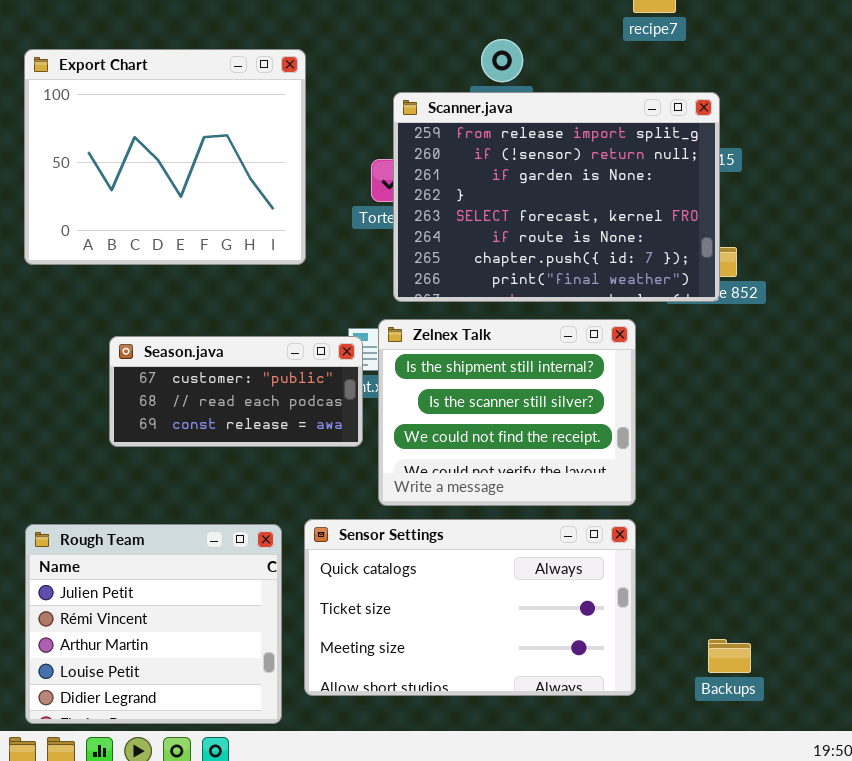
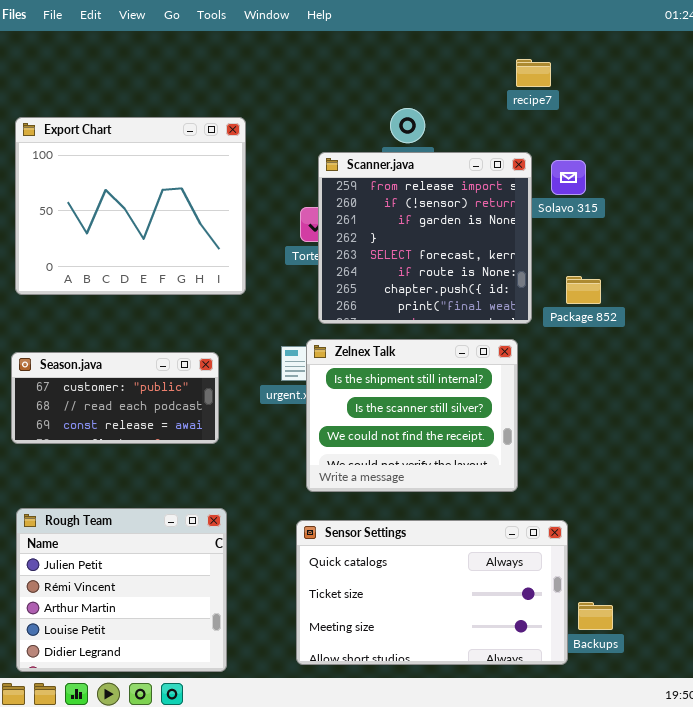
Scanner.java: [393,92,720,302] -> [318,152,532,324], resized
Season.java: [109,336,363,447] -> [11,352,219,444], moved
Sensor Settings: [304,519,636,696] -> [296,520,568,665], moved

